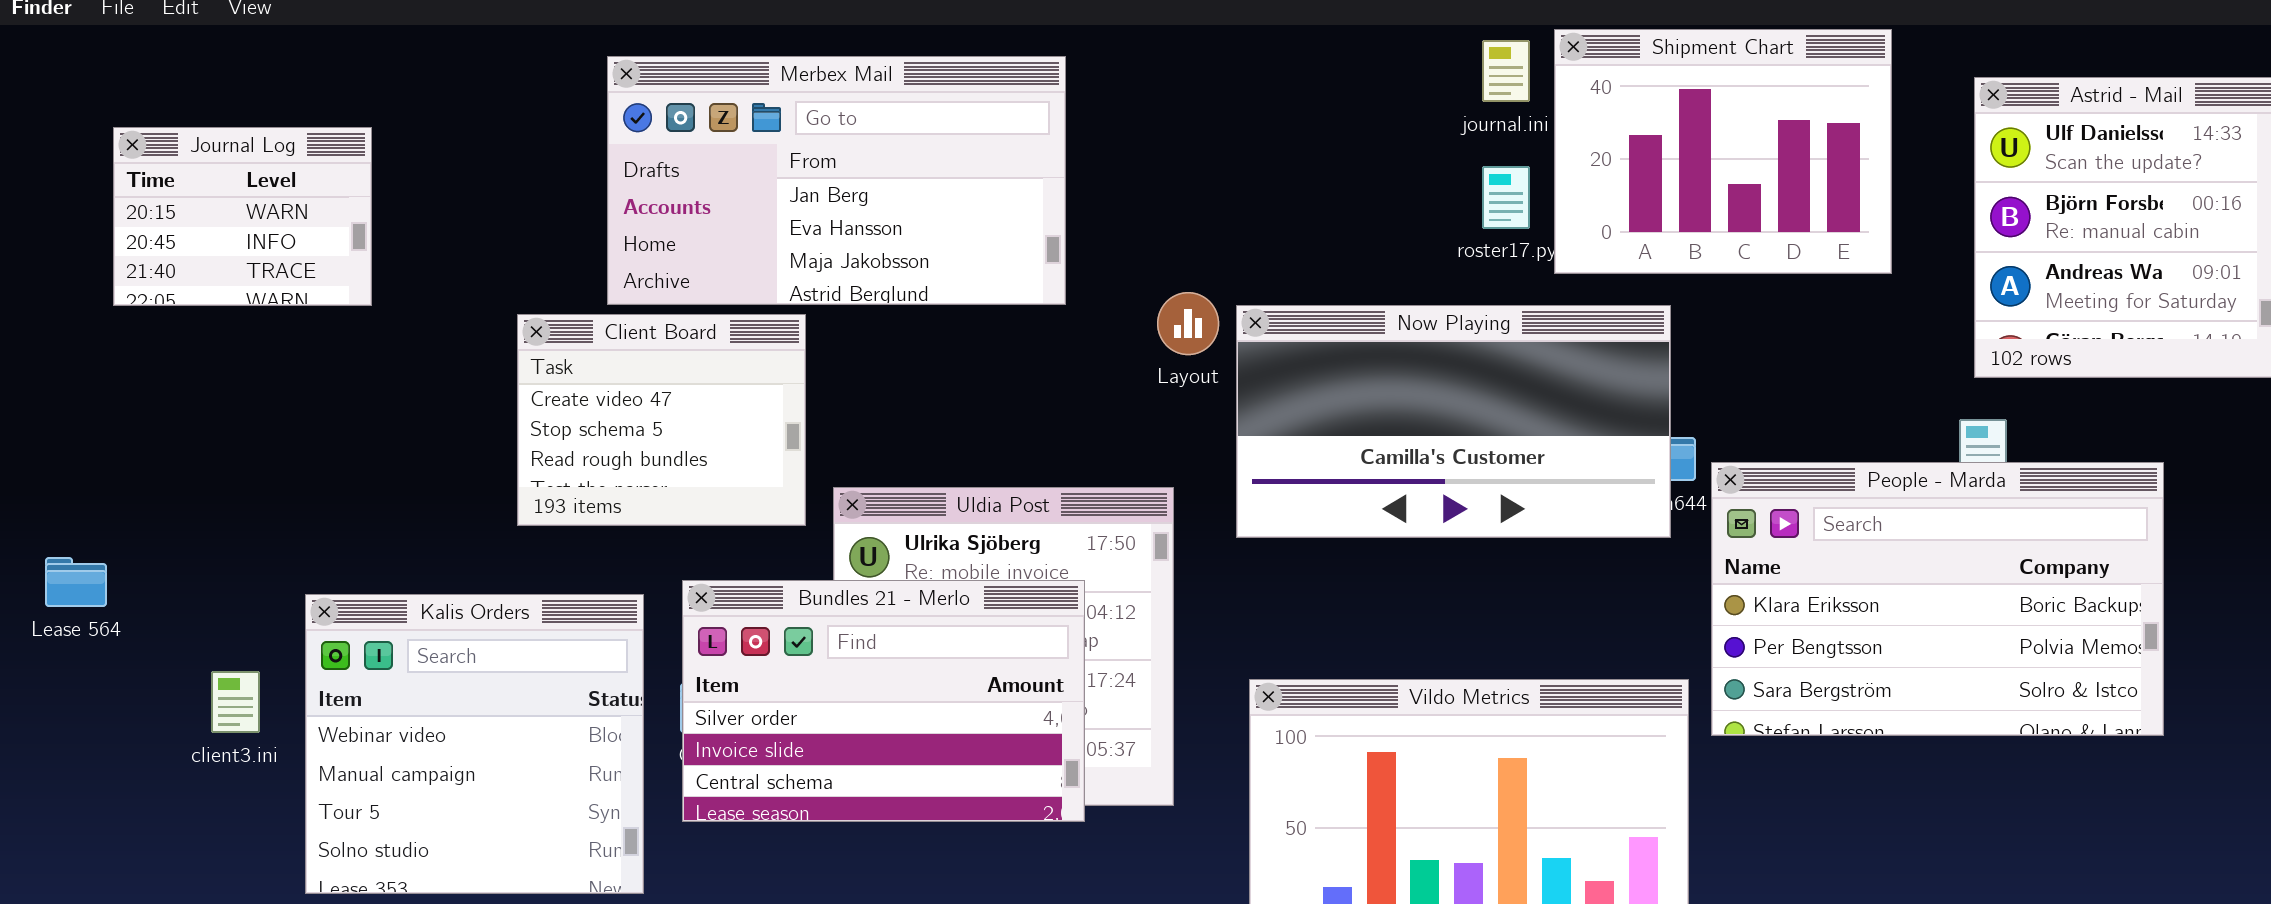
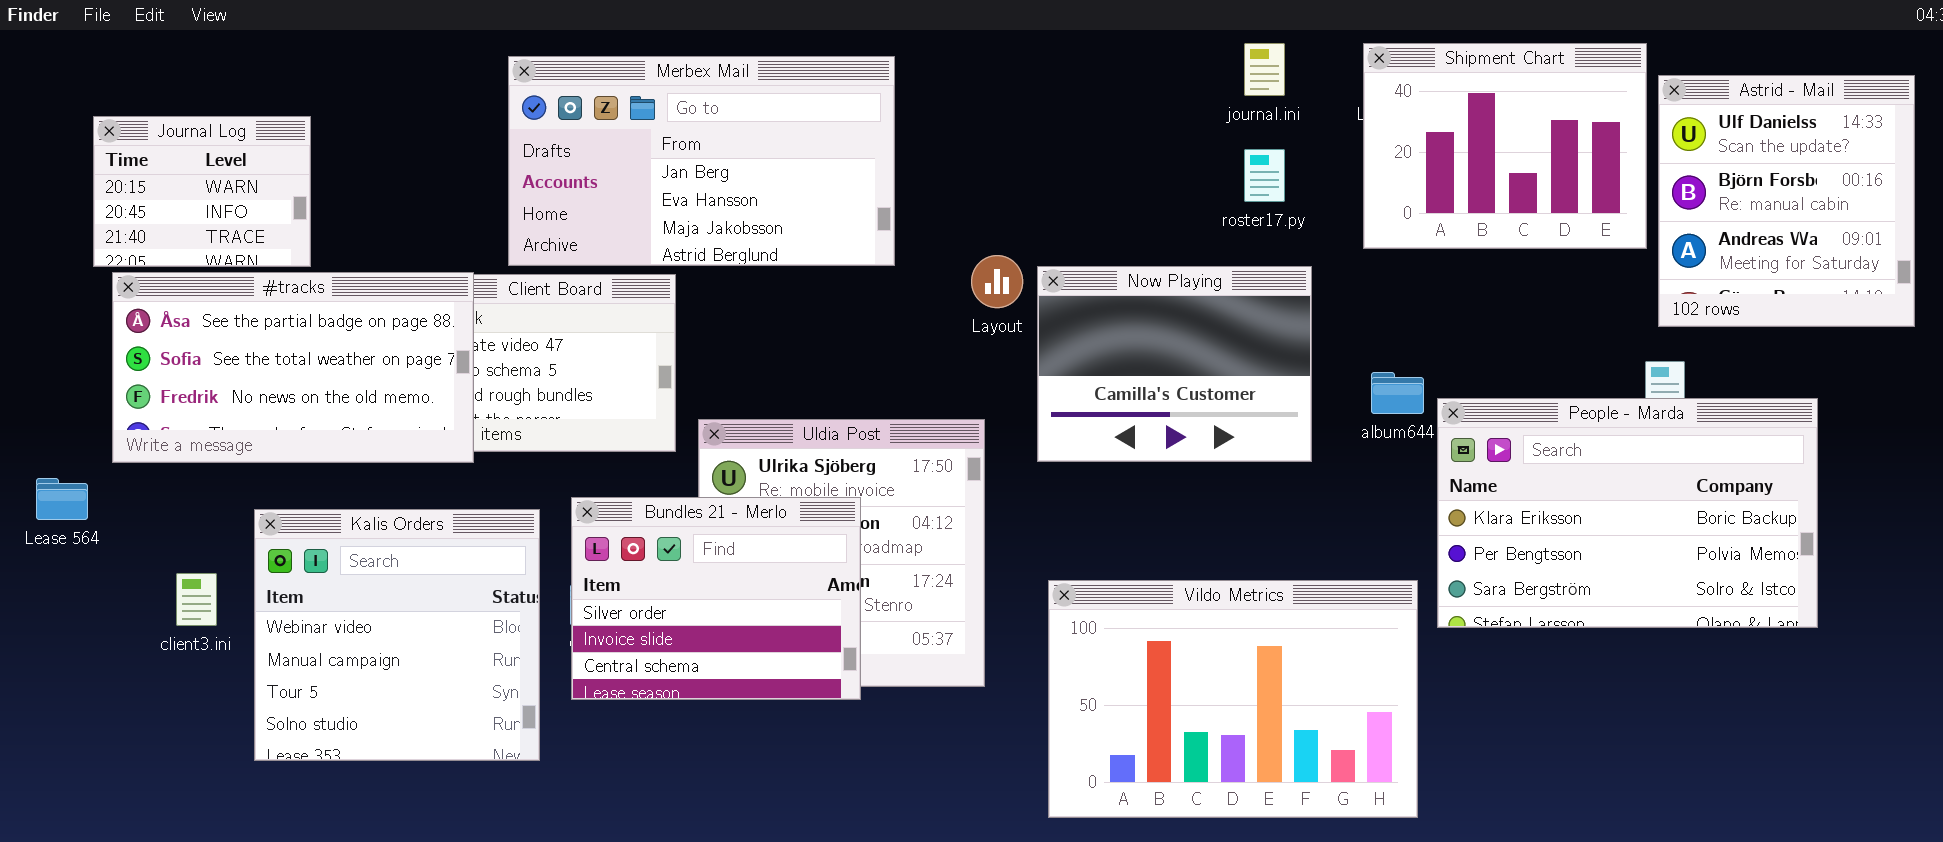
Shipment Chart: [1554,29,1892,274] -> [1363,43,1647,249], moved
Now Playing: [1236,305,1671,538] -> [1037,266,1312,462], resized
#tracks: none -> [112,272,474,463], opened
Bundles 21 - Merlo: [682,580,1085,822] -> [571,497,861,700], resized

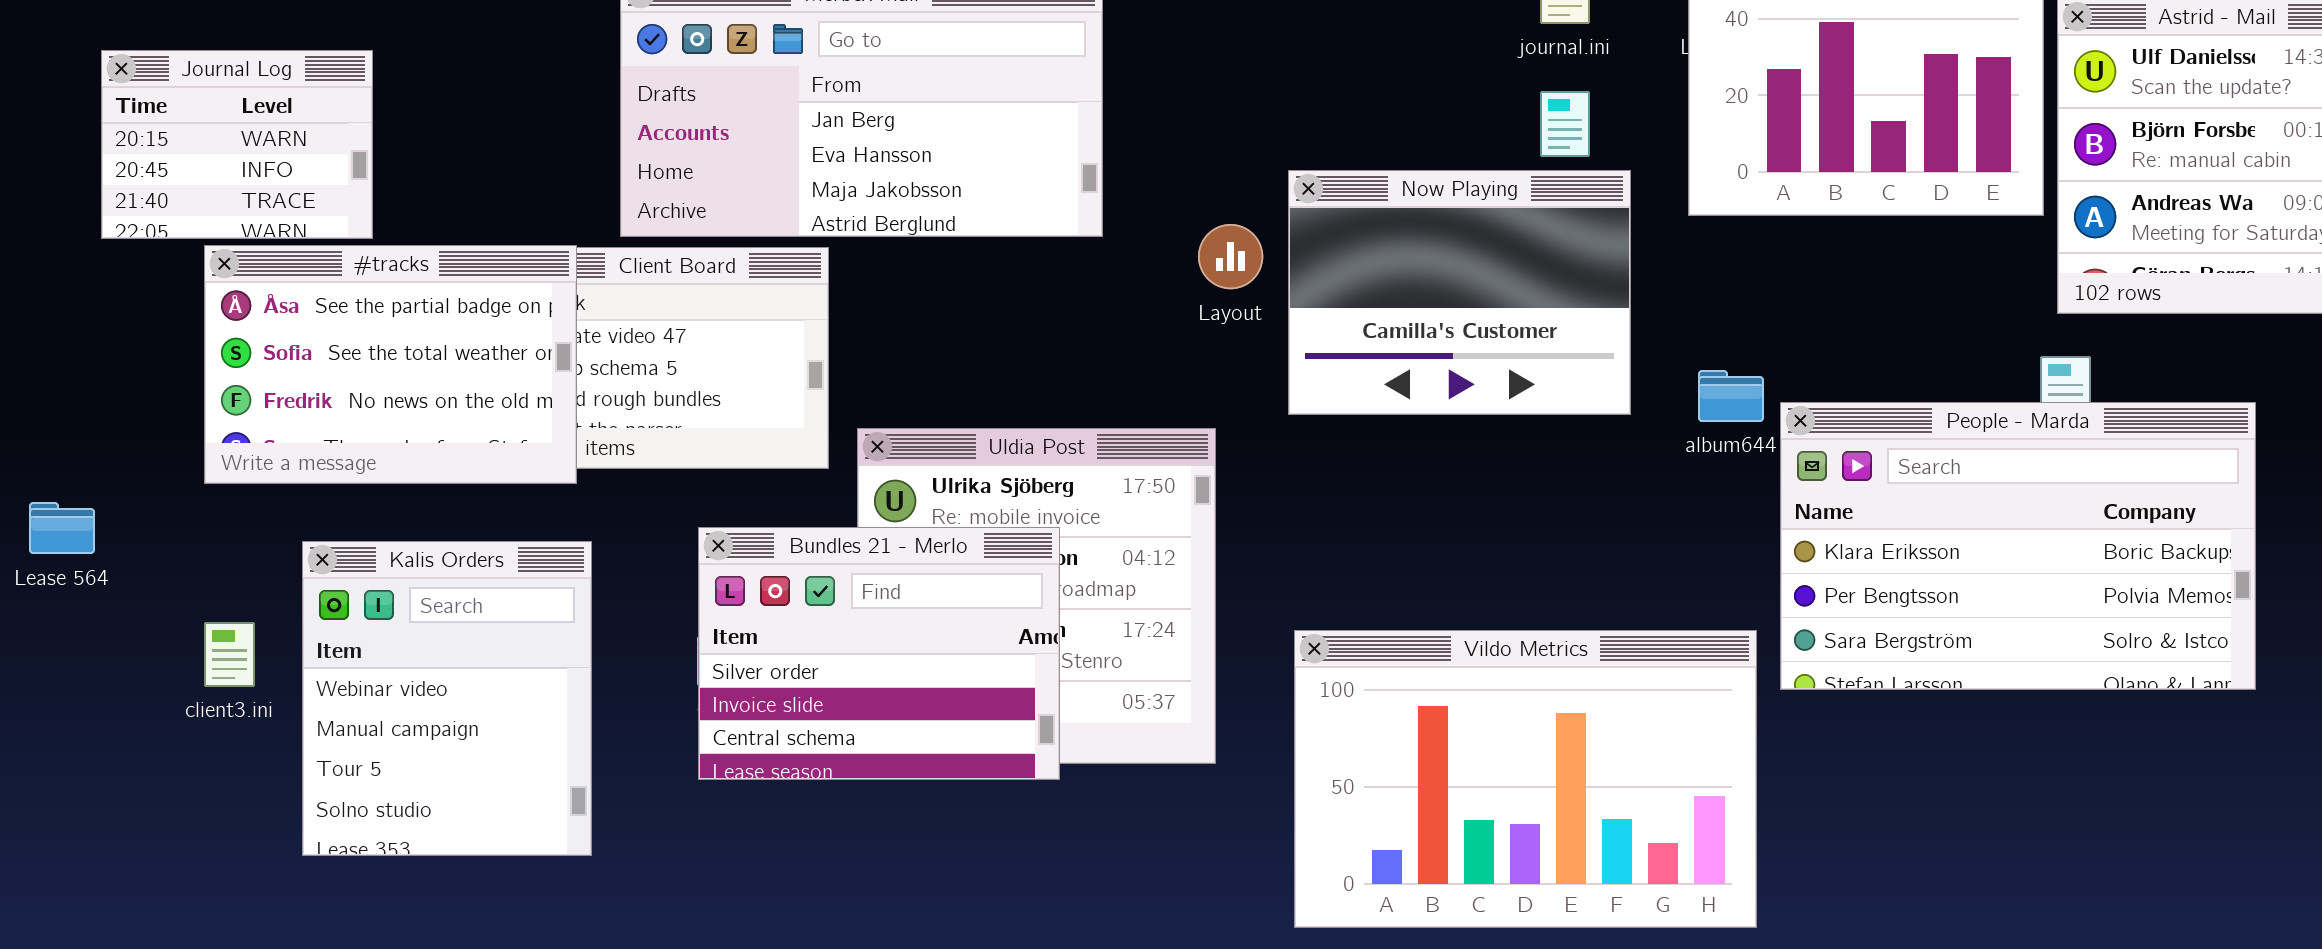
Now Playing: [1037,266,1312,462] -> [1288,170,1631,415], moved
#tracks: [112,272,474,463] -> [204,245,577,484], resized
Kalis Orders: [254,509,540,761] -> [302,541,592,856], resized

